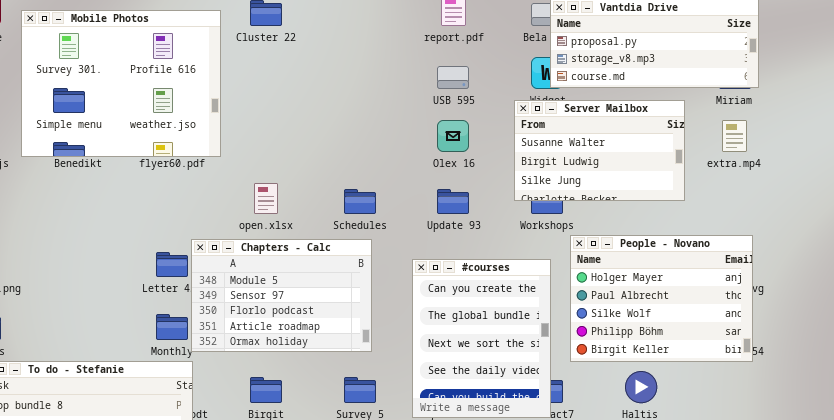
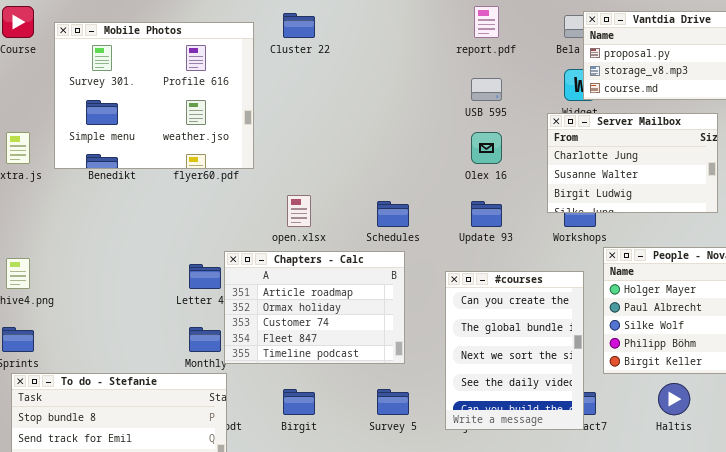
Server Mailbox: [514,100,685,201] -> [547,113,718,213], scrolled up 1 row
Chapters - Calc: [191,239,372,352] -> [224,251,405,364], scrolled down 3 rows

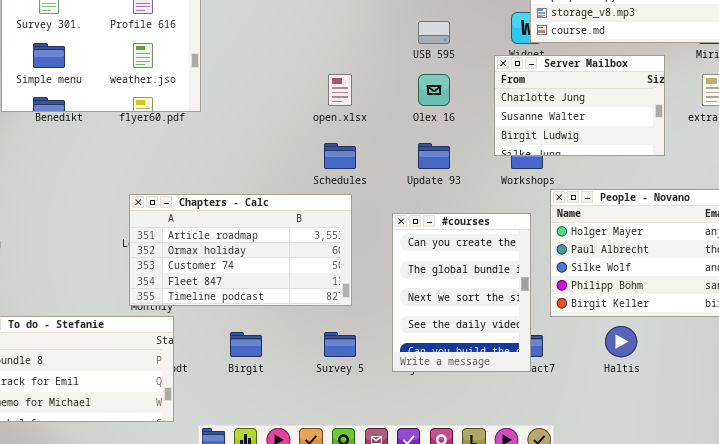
open.xlsx: [287,195,311,227] -> [328,74,352,106], moved
Chapters - Calc: [224,251,405,364] -> [129,194,352,306], resized

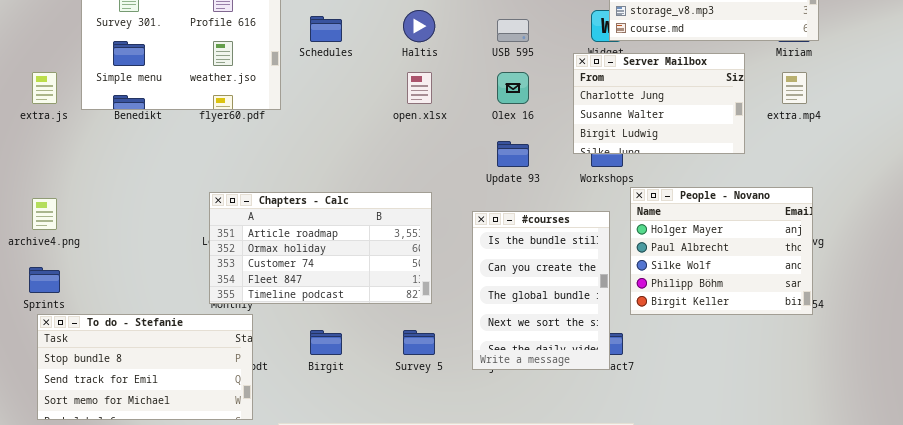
Schedules: [324,143,356,169] -> [310,16,342,42], moved
#courses: [392,213,531,372] -> [472,211,610,370], scrolled up 1 row
Haltis: [605,326,637,357] -> [403,10,435,42], moved

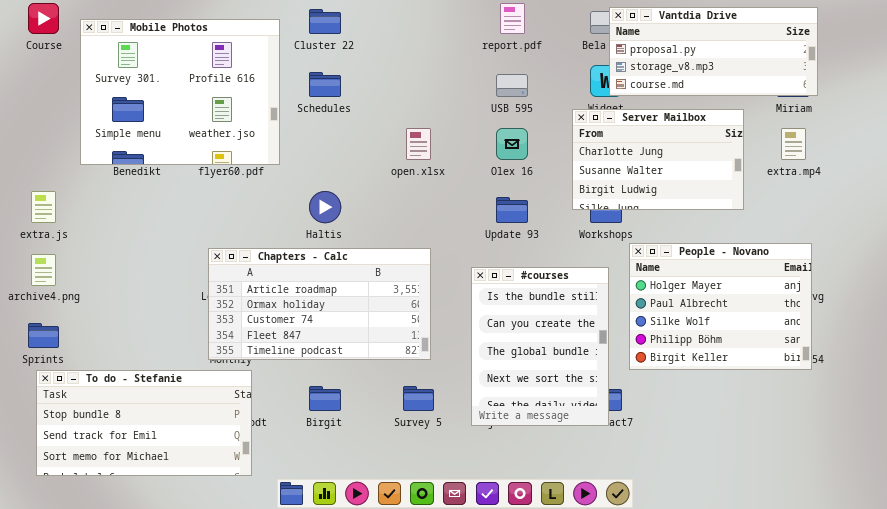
Haltis: [403,10,435,42] -> [309,191,341,223], moved
extra.js: [32,72,57,104] -> [31,191,56,223], moved

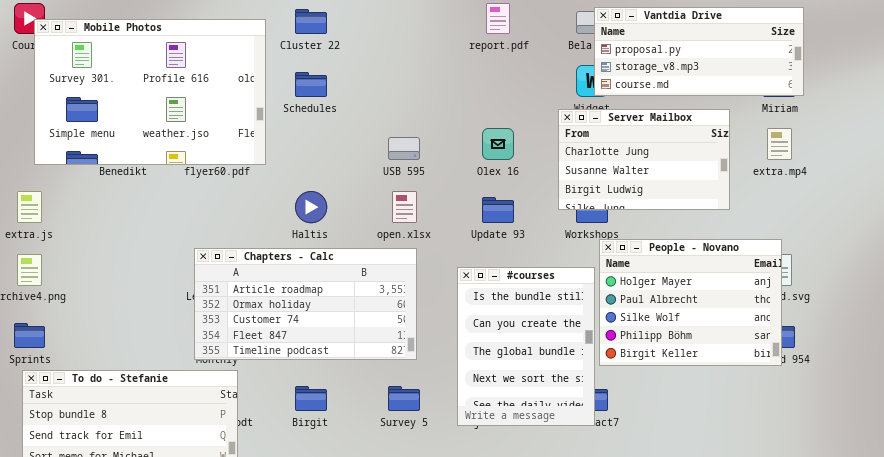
Mobile Photos: [80,19,280,165] -> [34,19,266,165], resized
USB 595: [496,74,528,97] -> [388,137,420,160], moved
open.xlsx: [406,128,431,160] -> [392,191,417,223], moved
People - Novano: [629,243,812,370] -> [599,239,782,366], moved

